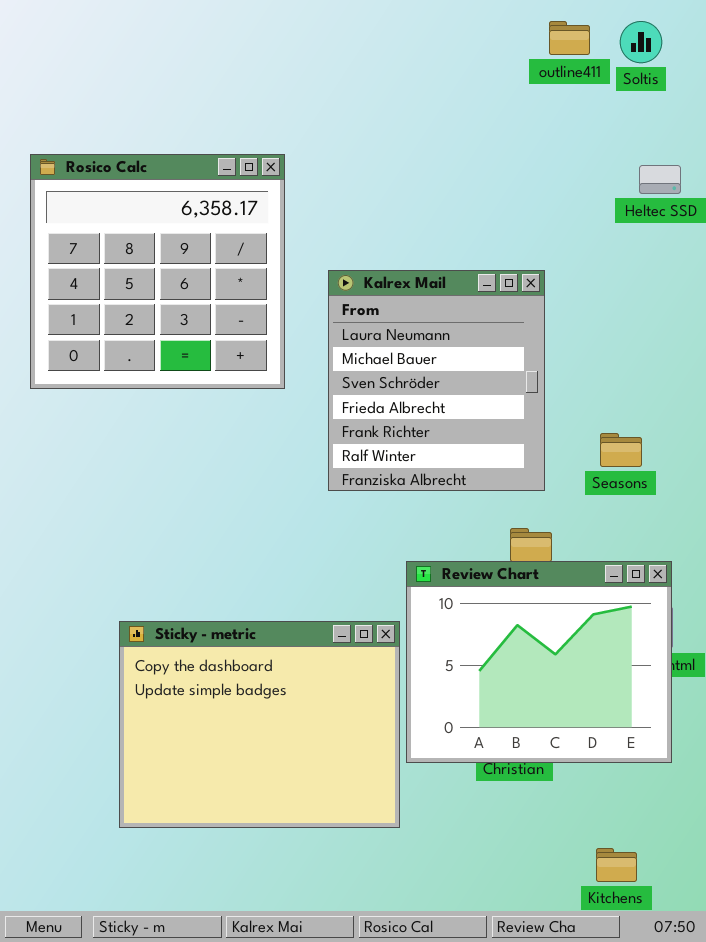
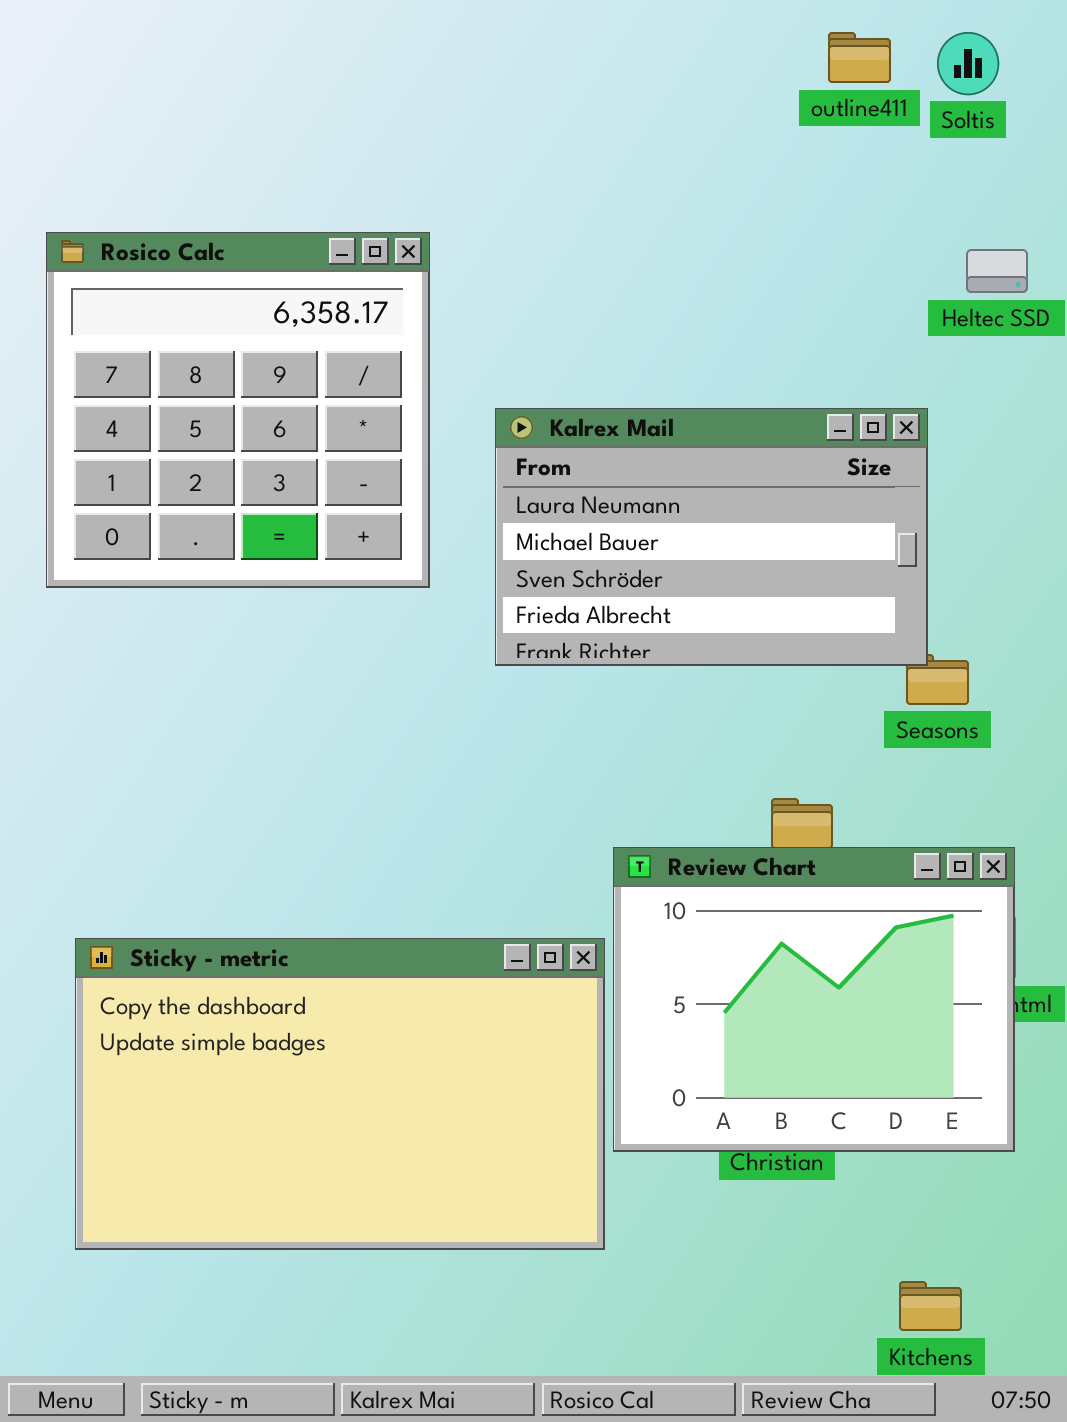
Kalrex Mail: [328,270,545,491] -> [495,408,928,666], resized
Sticky - metric: [119,621,400,828] -> [75,938,605,1250], resized

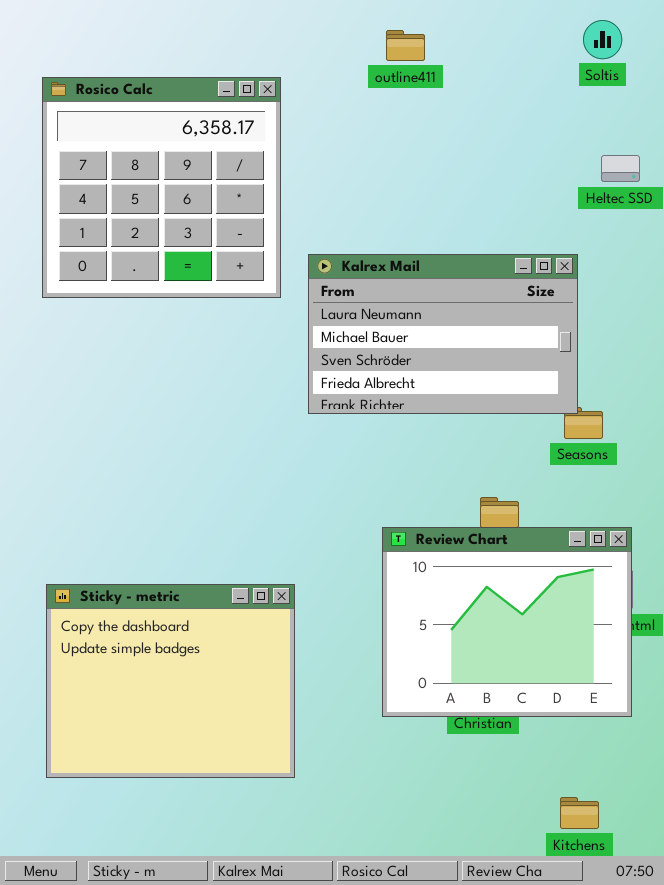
outline411: [828,32,891,83] -> [386,30,425,61], moved
Rosico Calc: [46,232,430,588] -> [42,77,281,298], moved
Sticky - metric: [75,938,605,1250] -> [46,584,295,778], resized

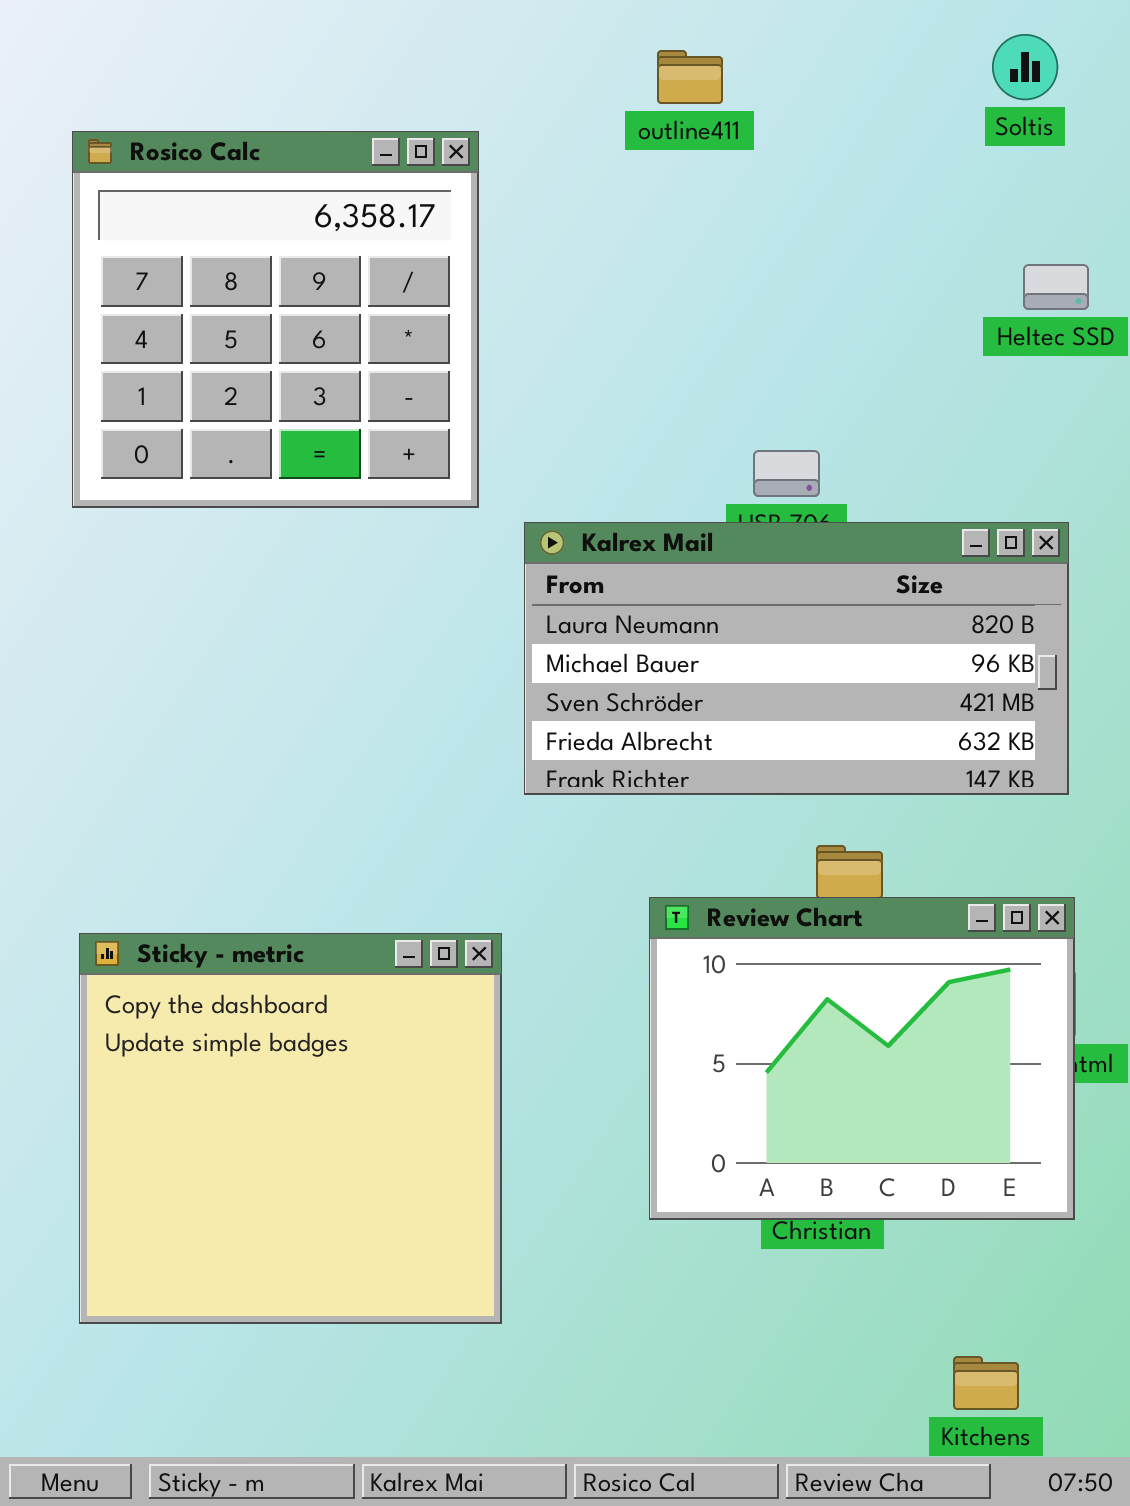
Kalrex Mail: [308,254,578,414] -> [524,522,1069,795], moved, resized
Sticky - metric: [46,584,295,778] -> [79,933,502,1324], resized

